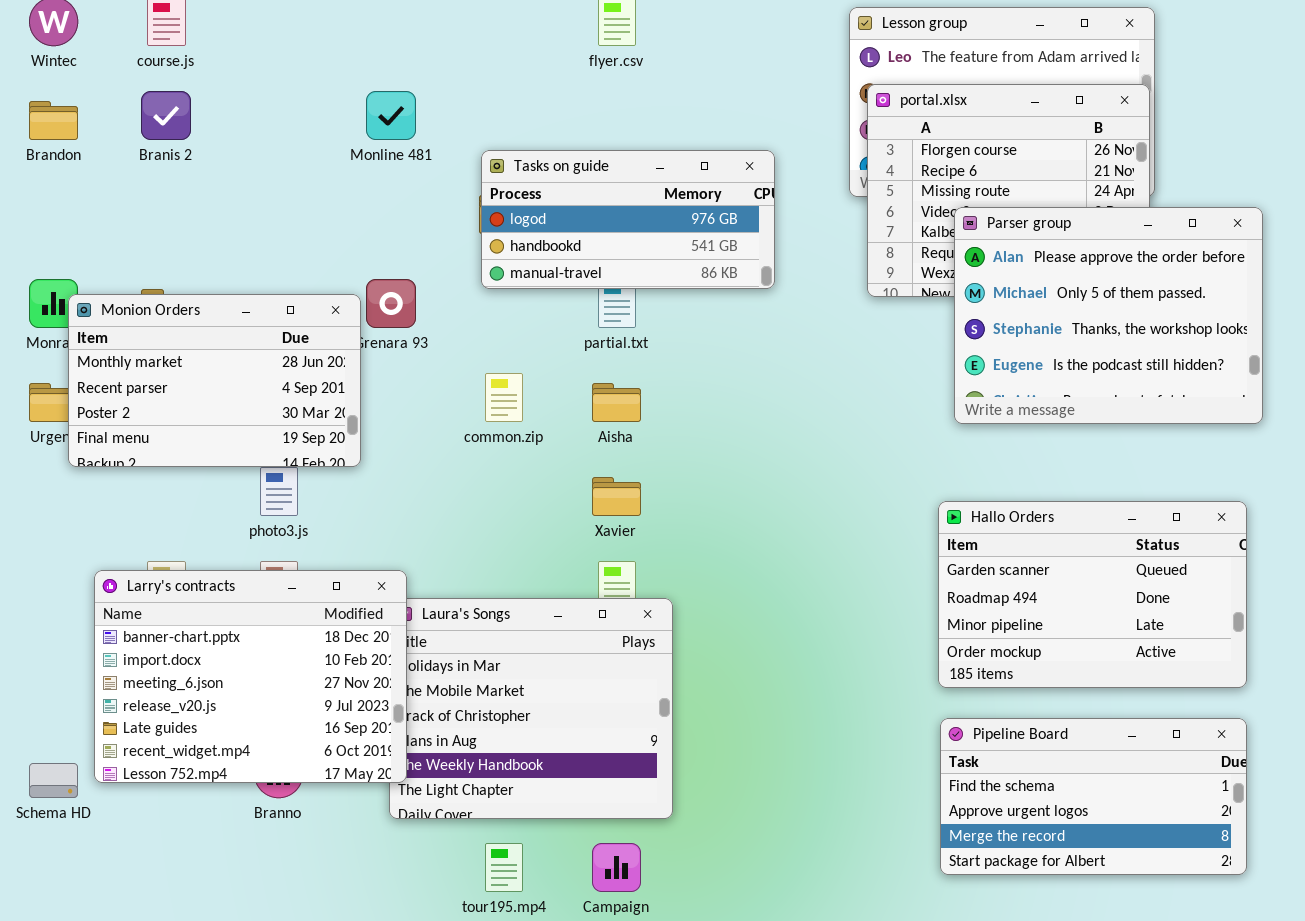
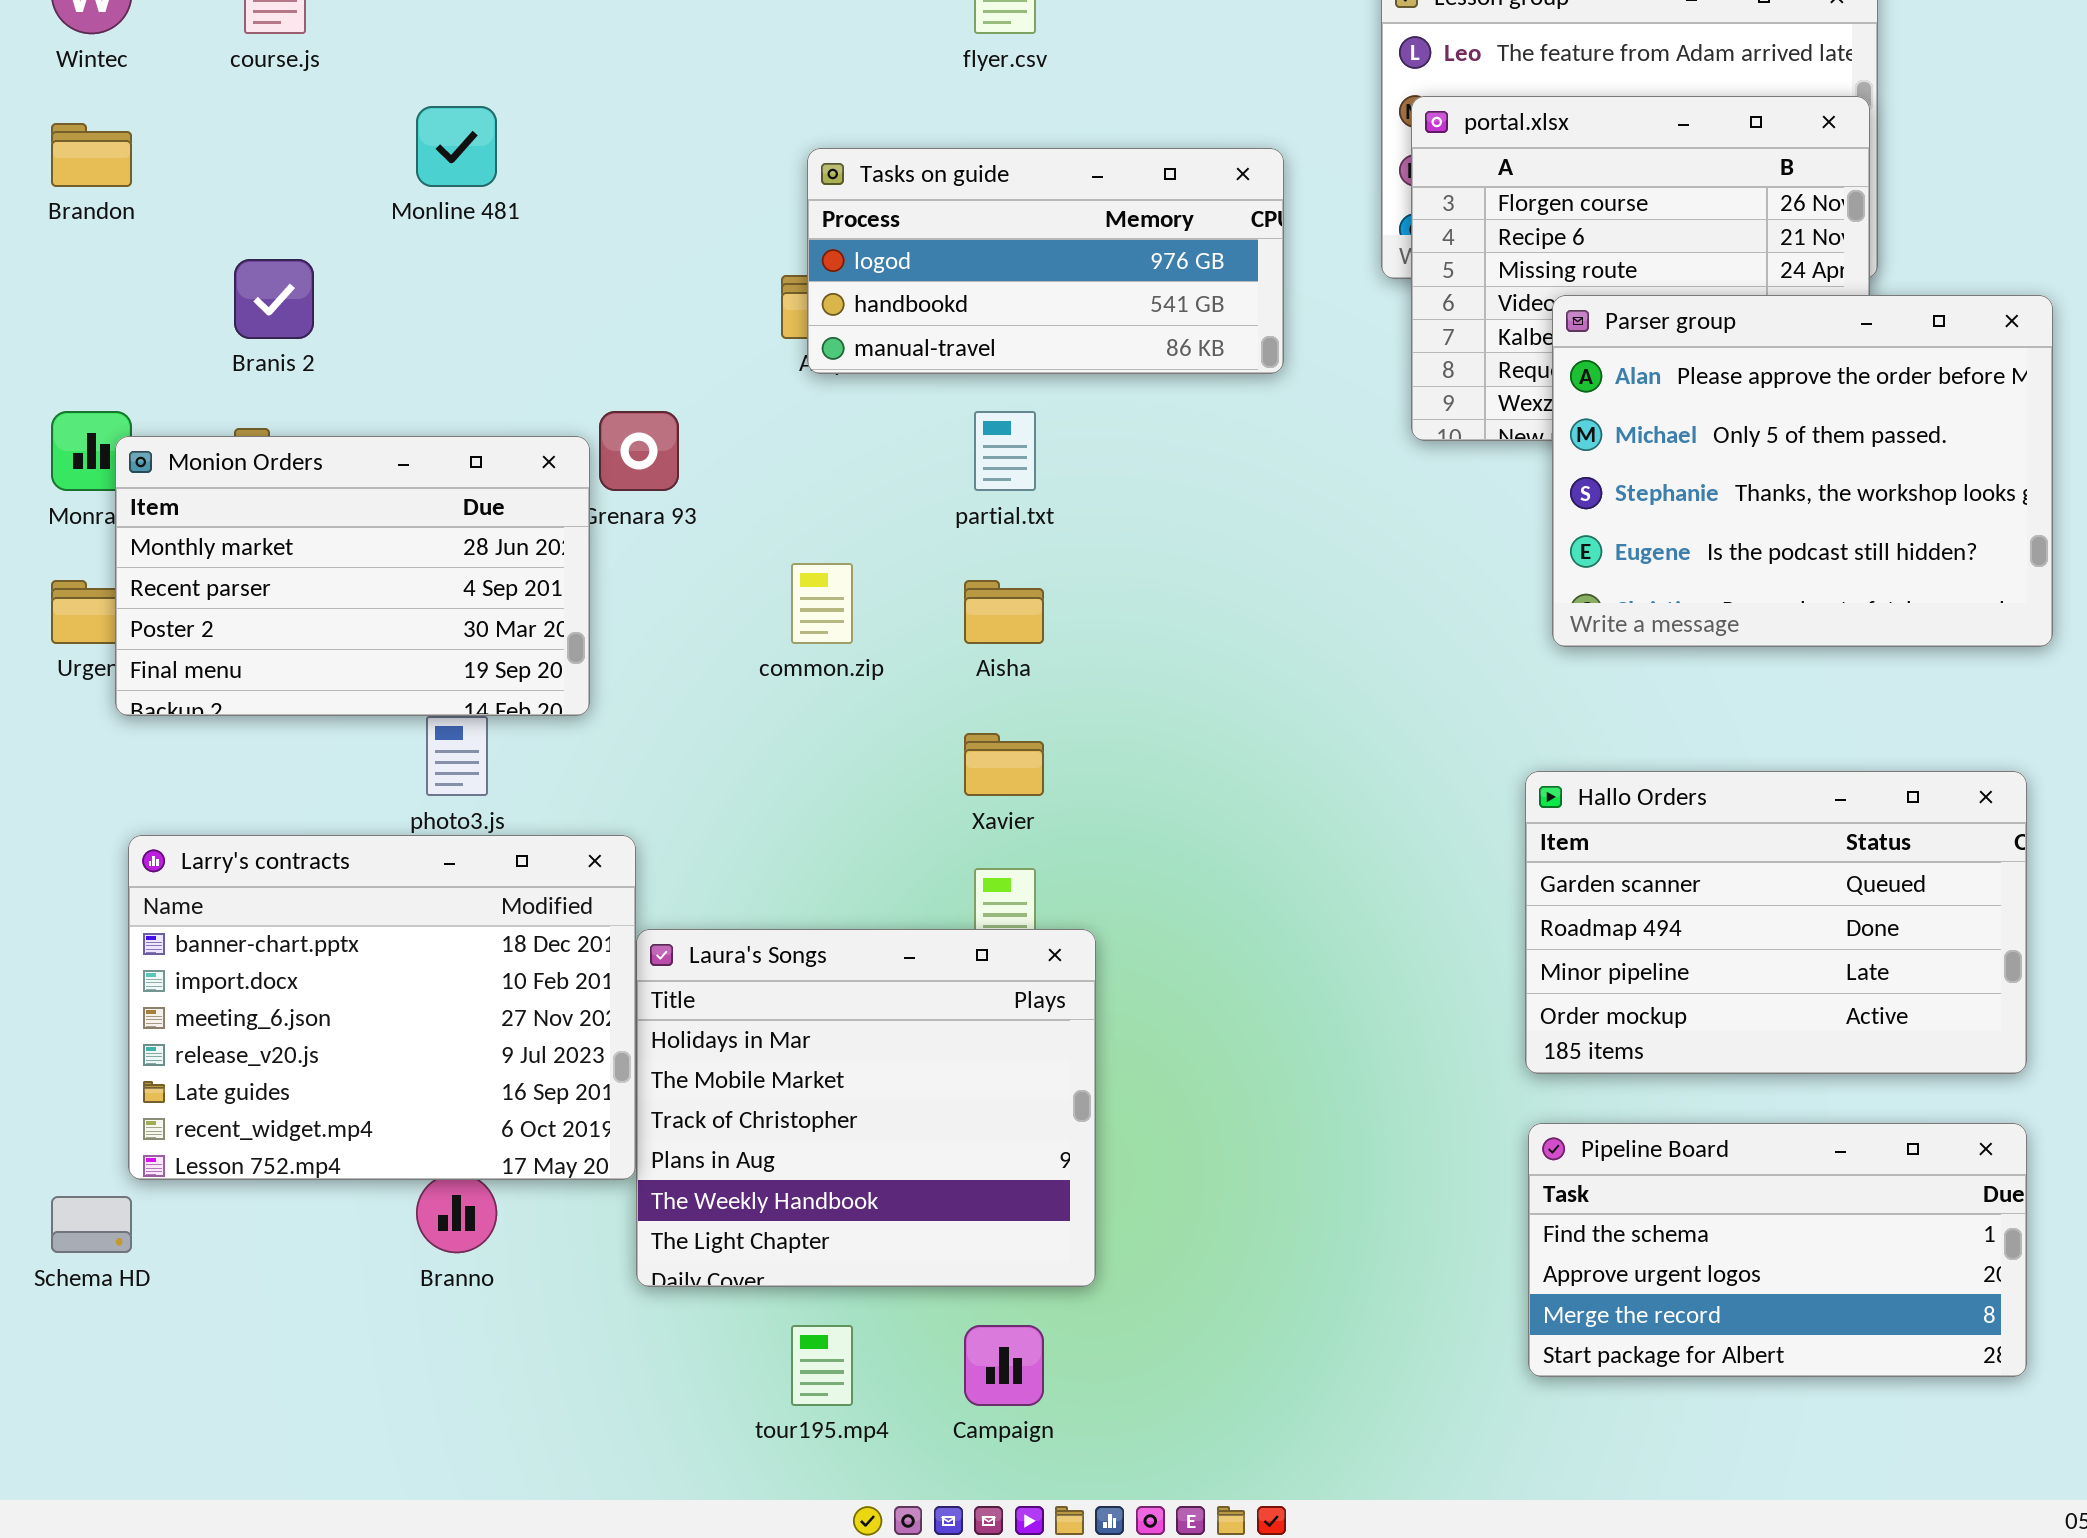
Branis 2: [141,91,191,140] -> [234,259,314,339], moved
Monline 481: [366,91,416,140] -> [416,106,497,187], moved
Tasks on guide: [481,150,775,289] -> [807,148,1284,374], moved
Larry's contracts: [94,570,407,783] -> [128,835,636,1180], moved

